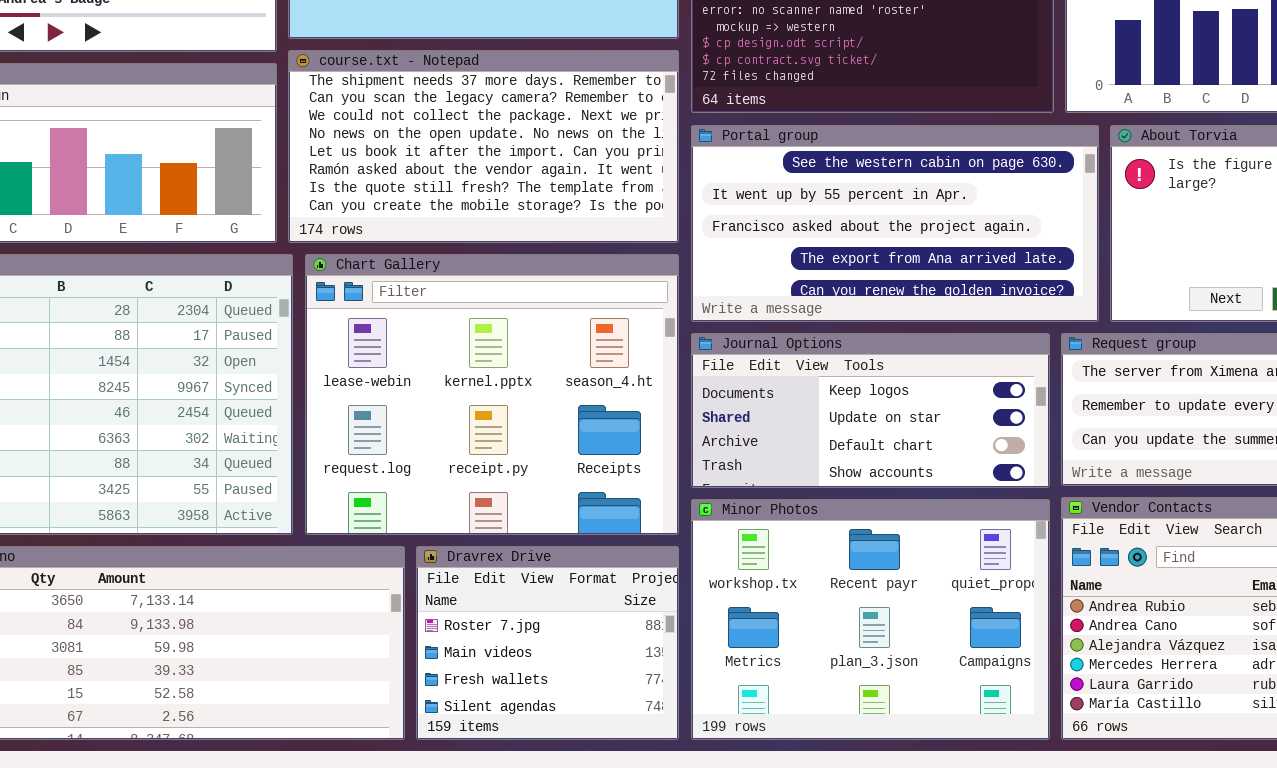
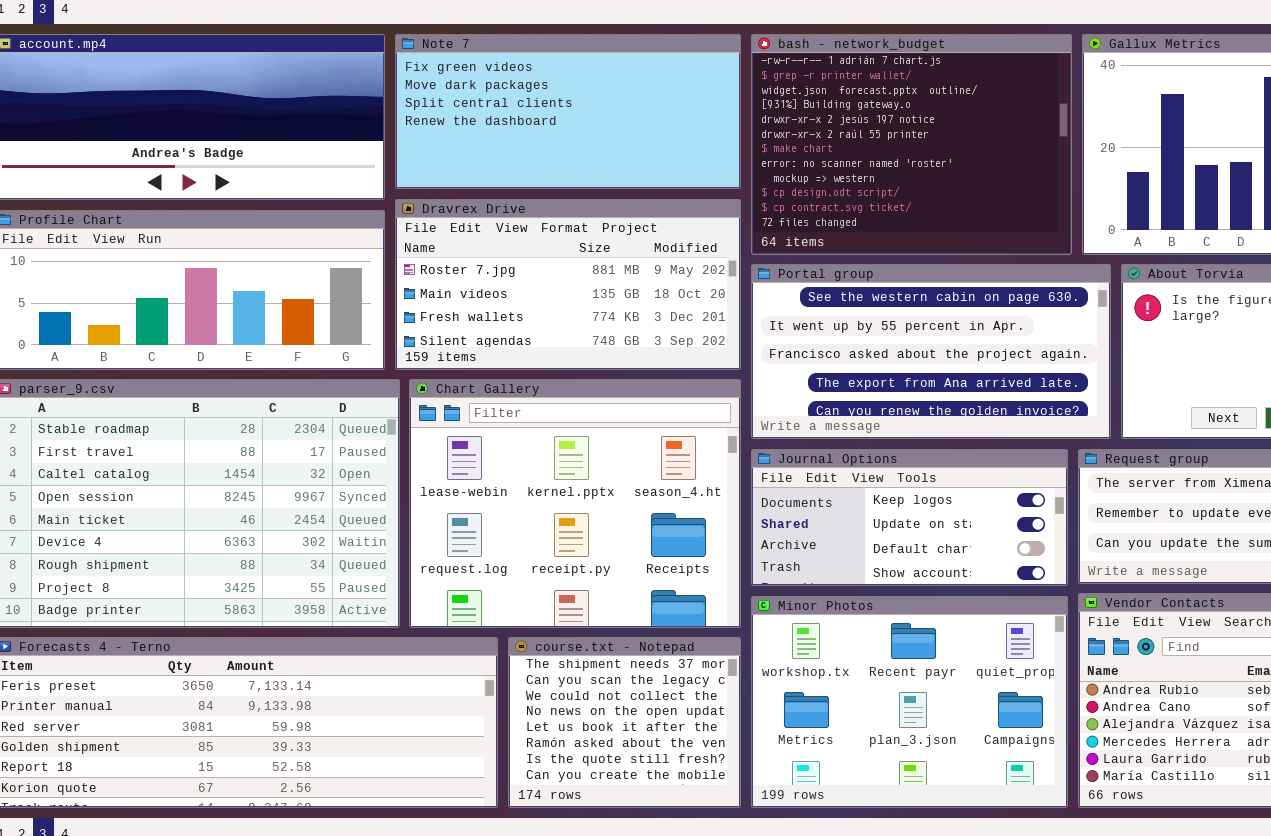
course.txt - Notepad: [288,50,679,243] -> [508,637,741,808], moved, resized
Dravrex Drive: [416,546,679,740] -> [395,199,741,370], moved, resized

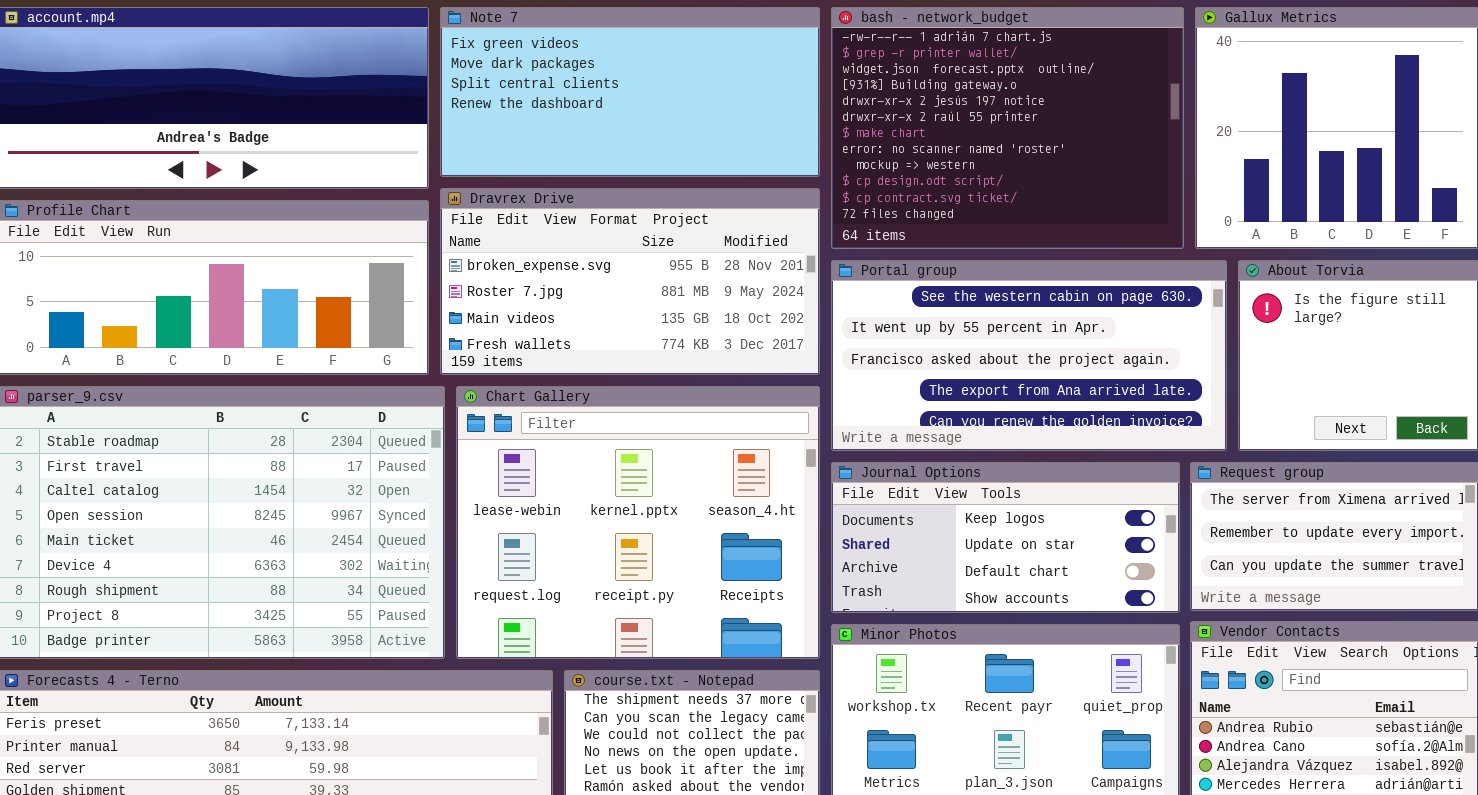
Dravrex Drive: [395,199,741,370] -> [440,188,820,375], scrolled up 1 row

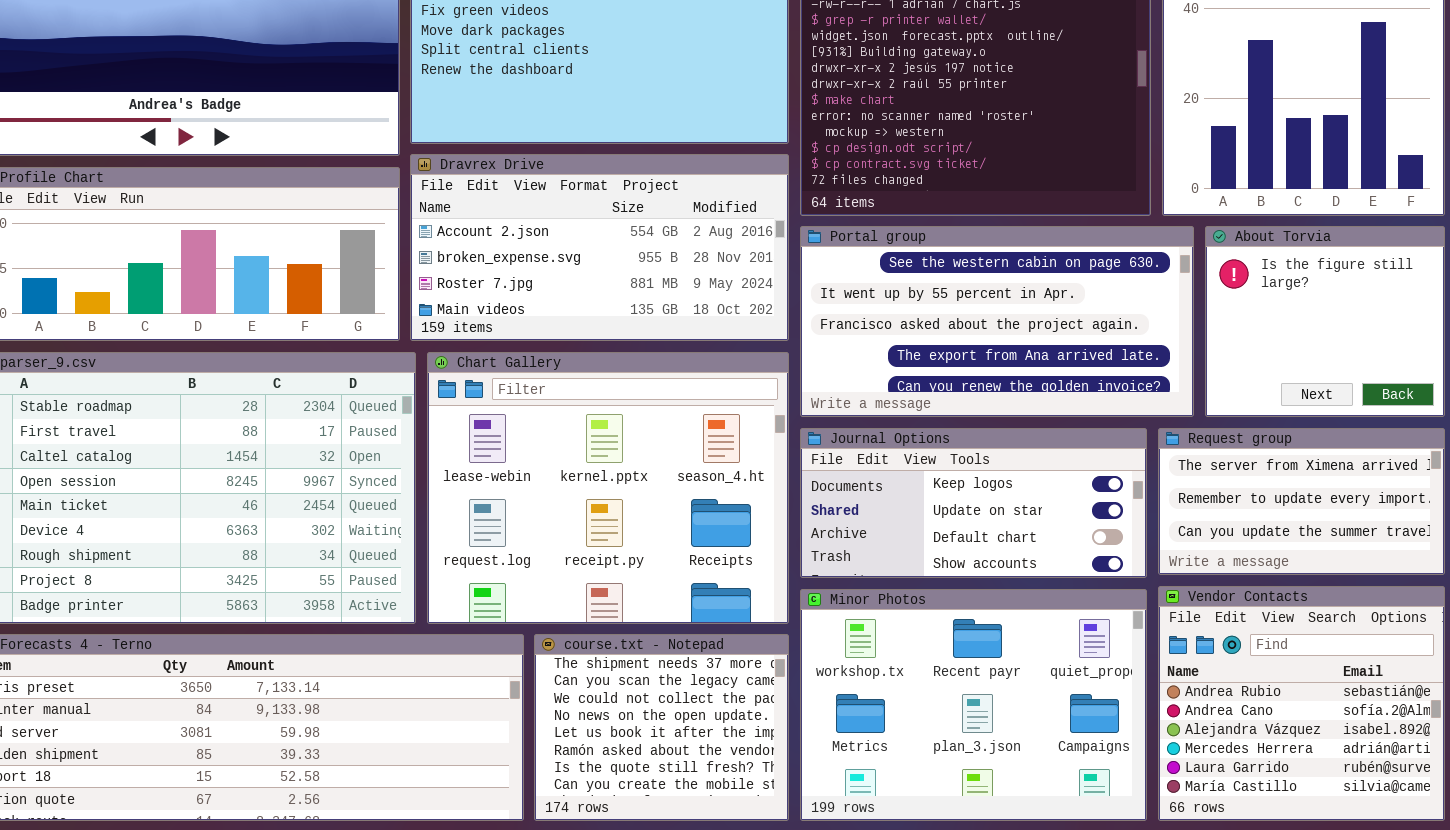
Dravrex Drive: [440,188,820,375] -> [410,154,789,341], scrolled up 1 row

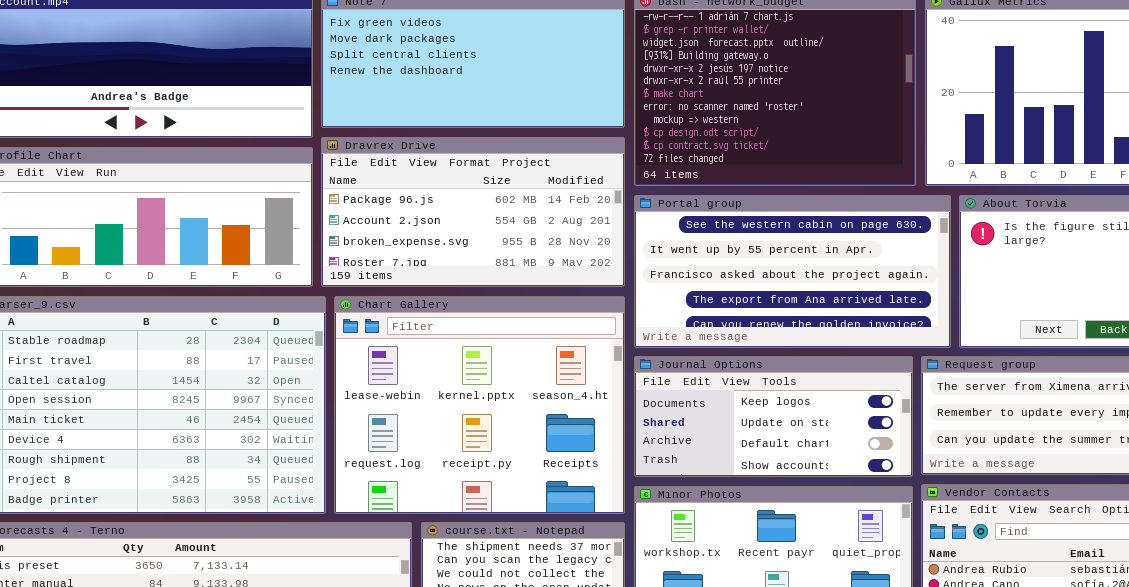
Dravrex Drive: [410,154,789,341] -> [321,137,625,287], scrolled up 1 row

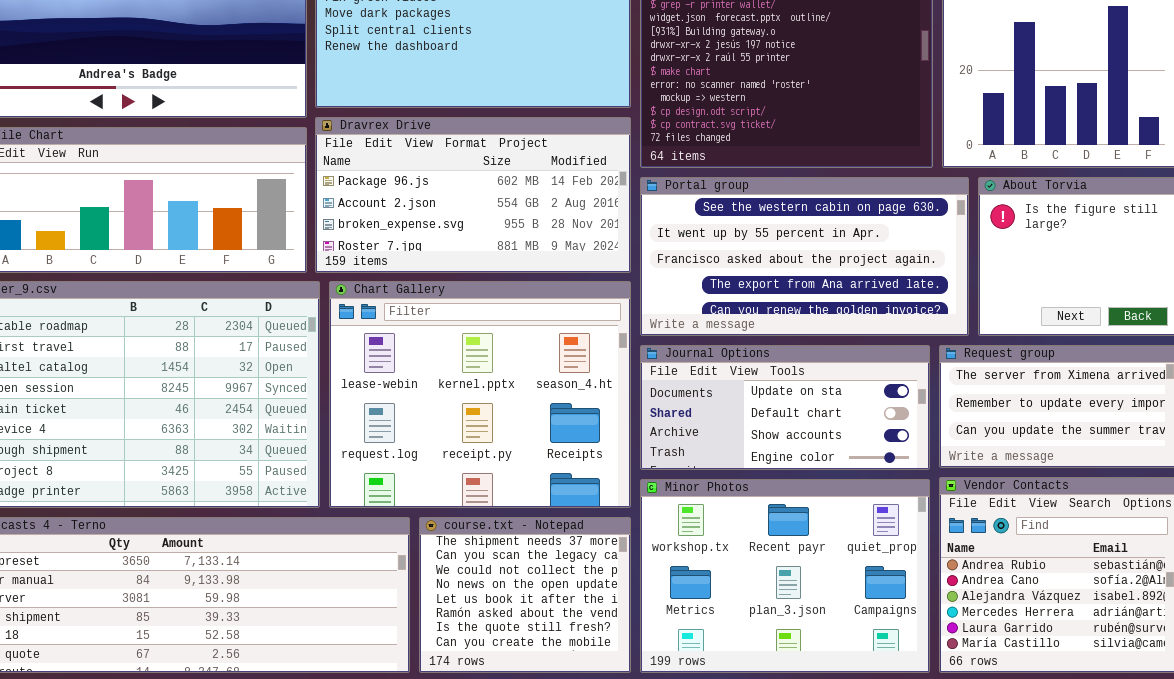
Journal Options: [634,356,913,477] -> [640,345,930,470], scrolled down 1 row

